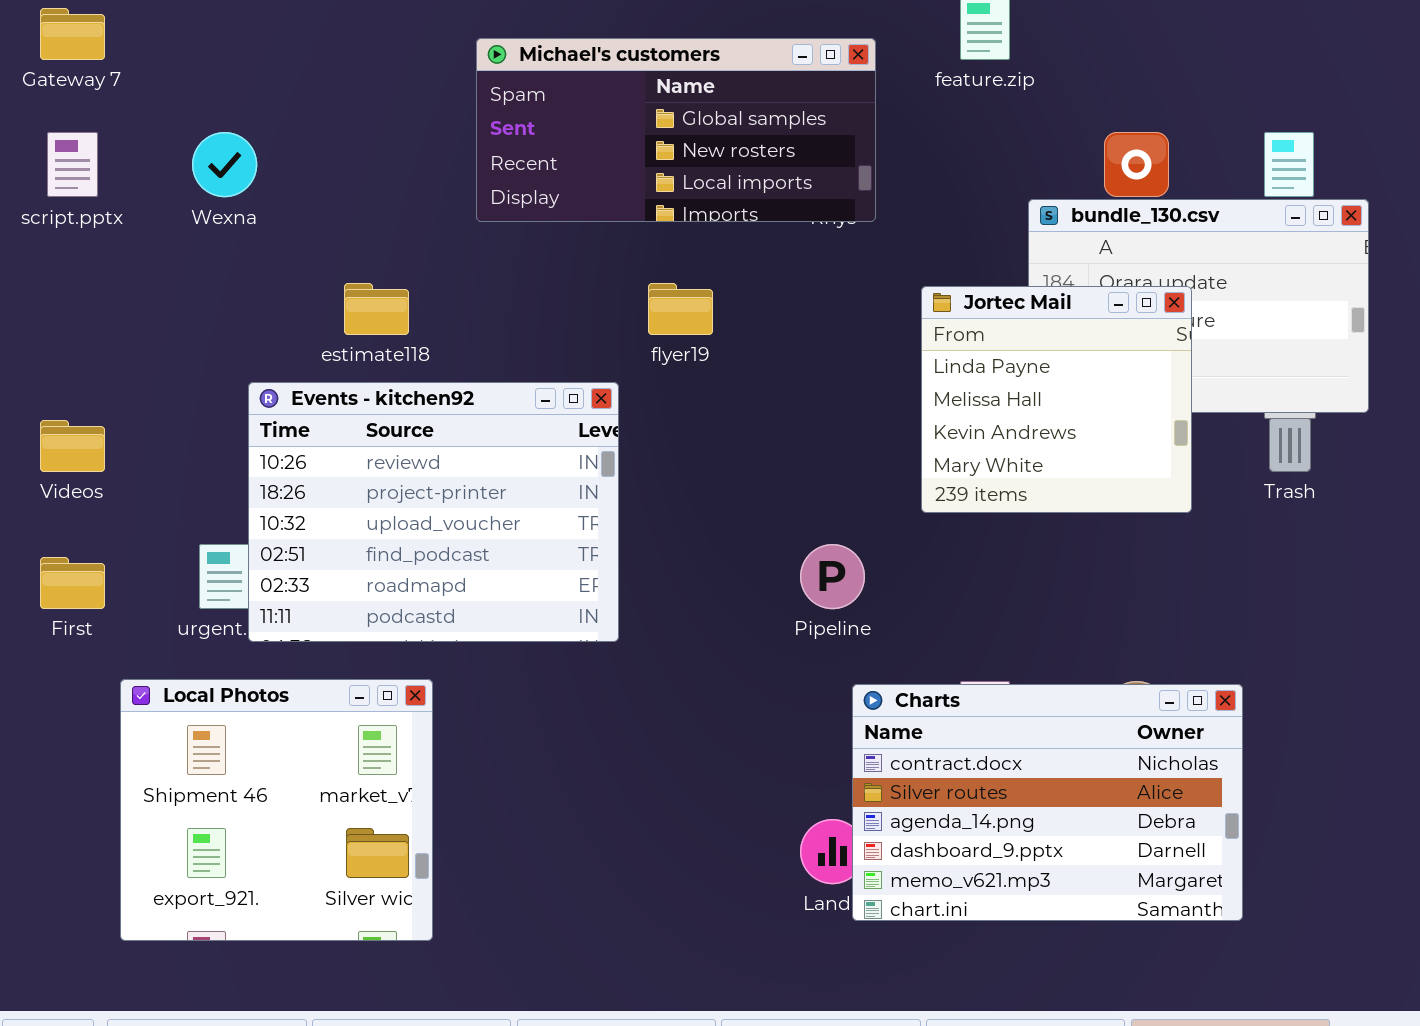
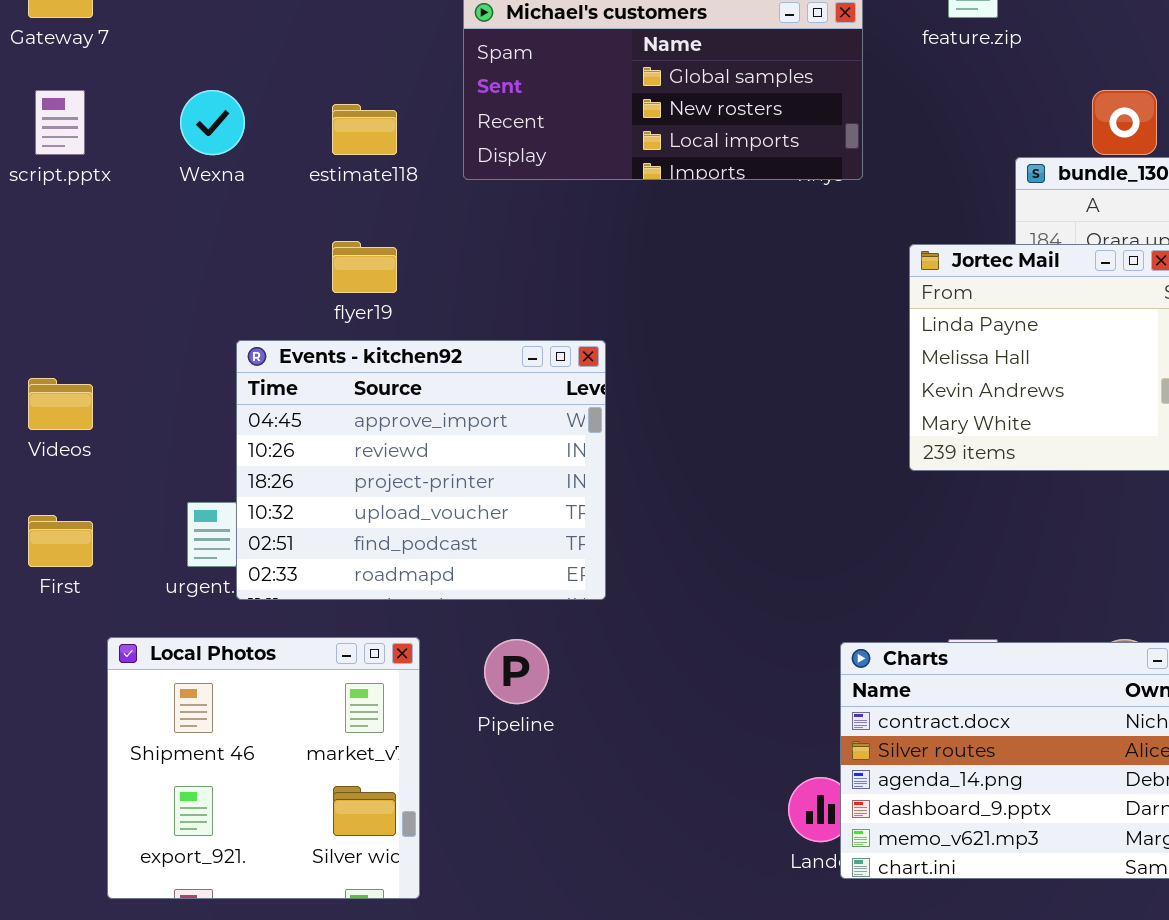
estimate118: [344,283,409,335] -> [332,104,397,155], moved
flyer19: [648,283,713,335] -> [332,241,397,293], moved
Events - kitchen92: [248,382,619,642] -> [236,340,606,600], scrolled up 1 row
Pipeline: [800,544,865,609] -> [484,639,549,704], moved

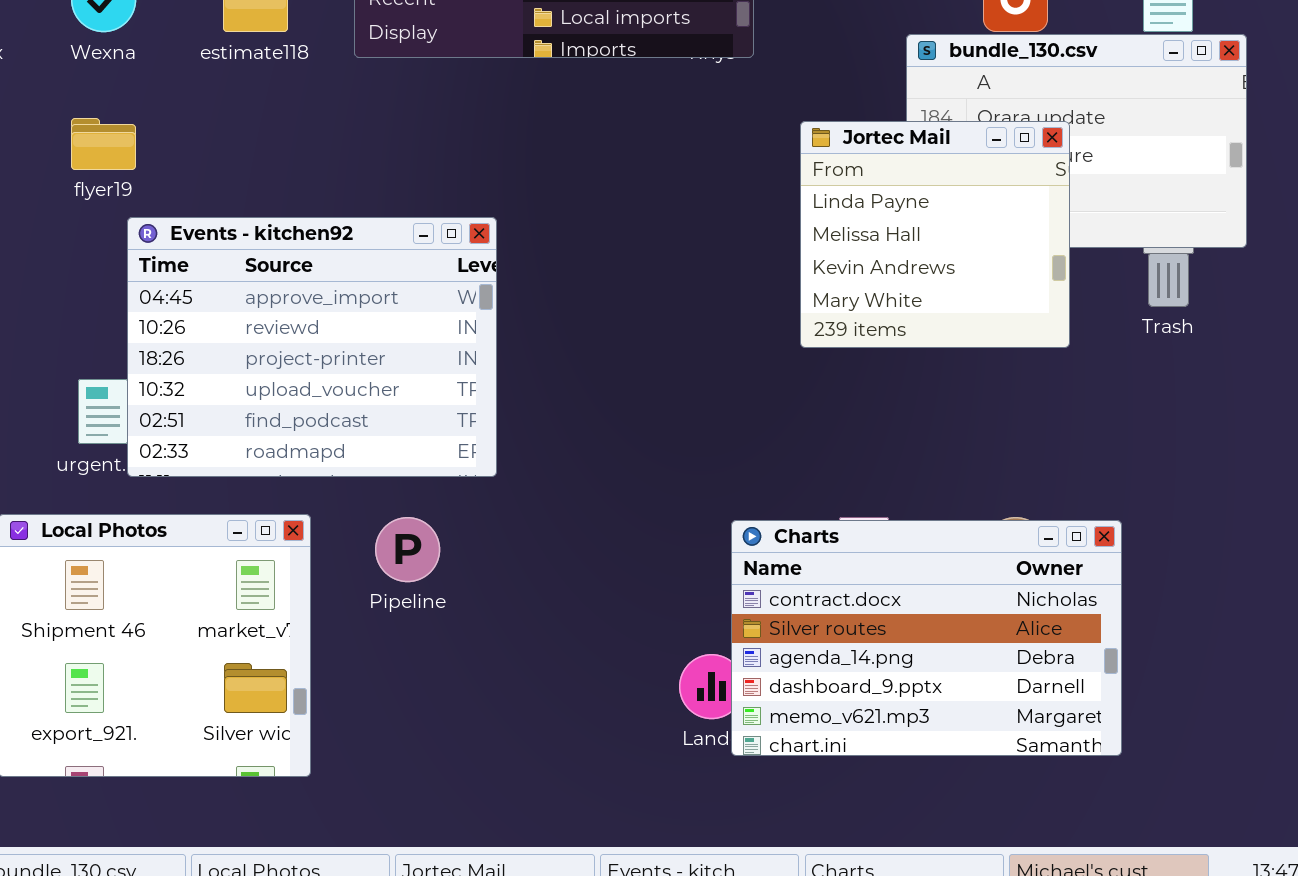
flyer19: [332,241,397,293] -> [71,118,136,170], moved

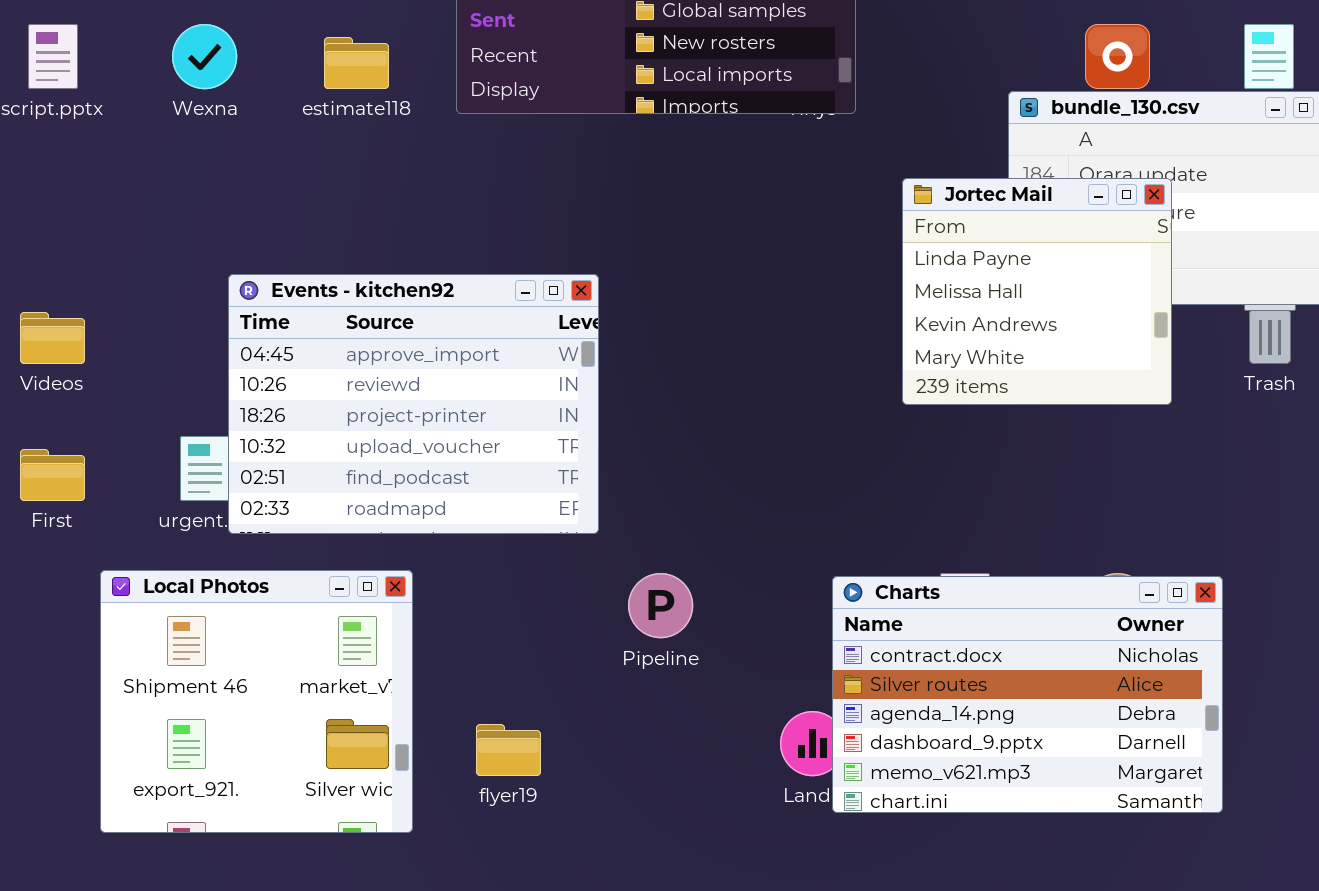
flyer19: [71,118,136,170] -> [476,724,541,776], moved
Pipeline: [375,517,440,582] -> [628,573,693,638], moved

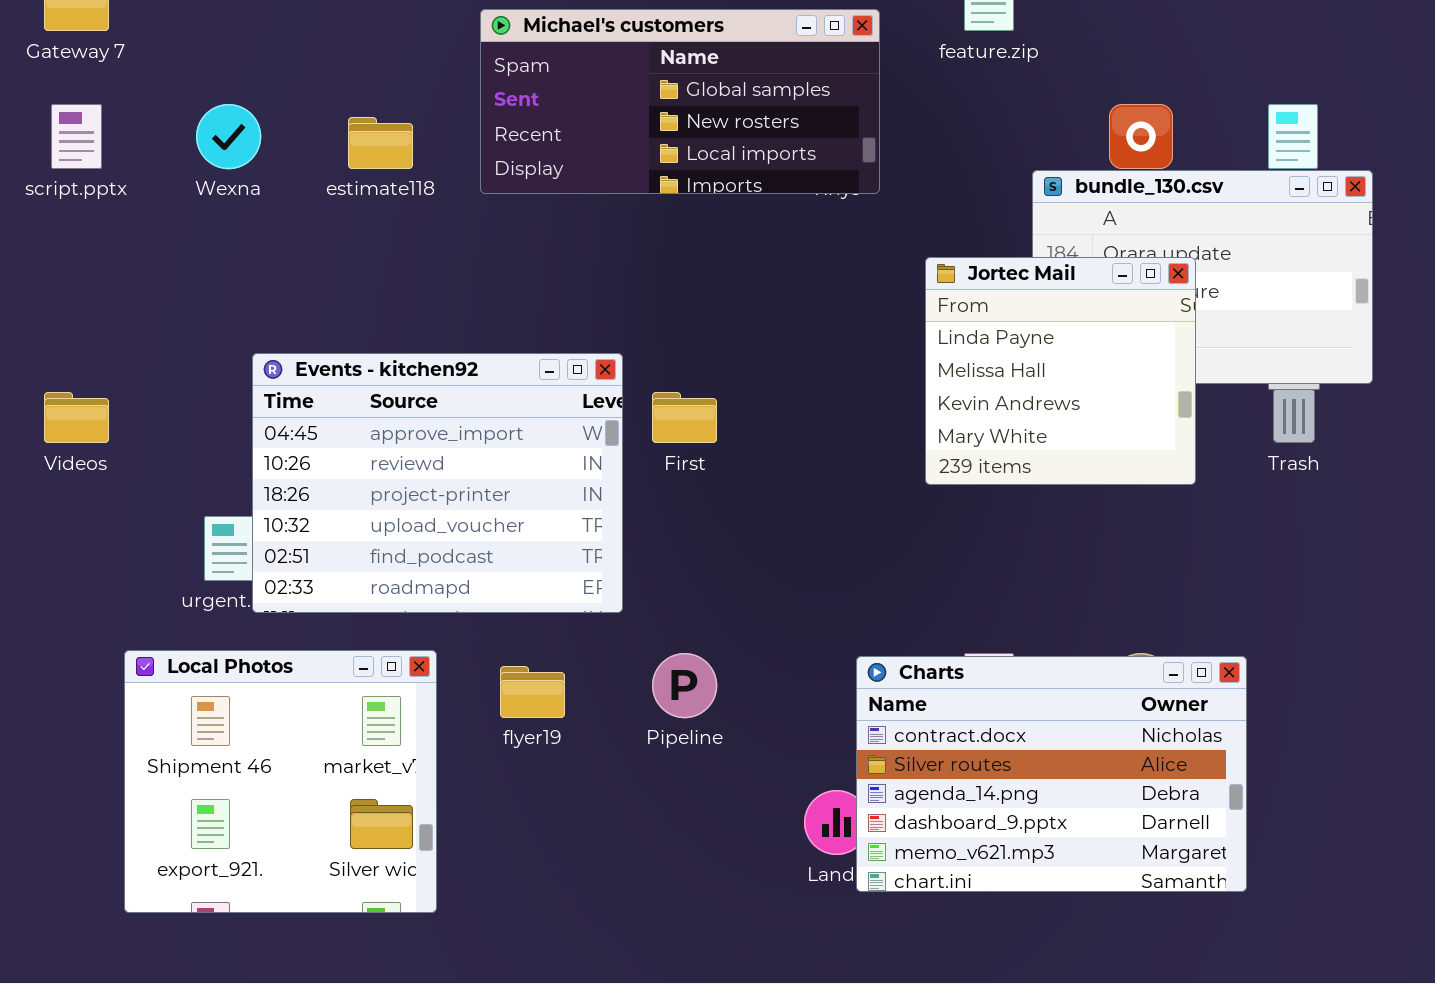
First: [20,449,85,501] -> [652,392,717,443], moved
flyer19: [476,724,541,776] -> [500,666,565,718], moved

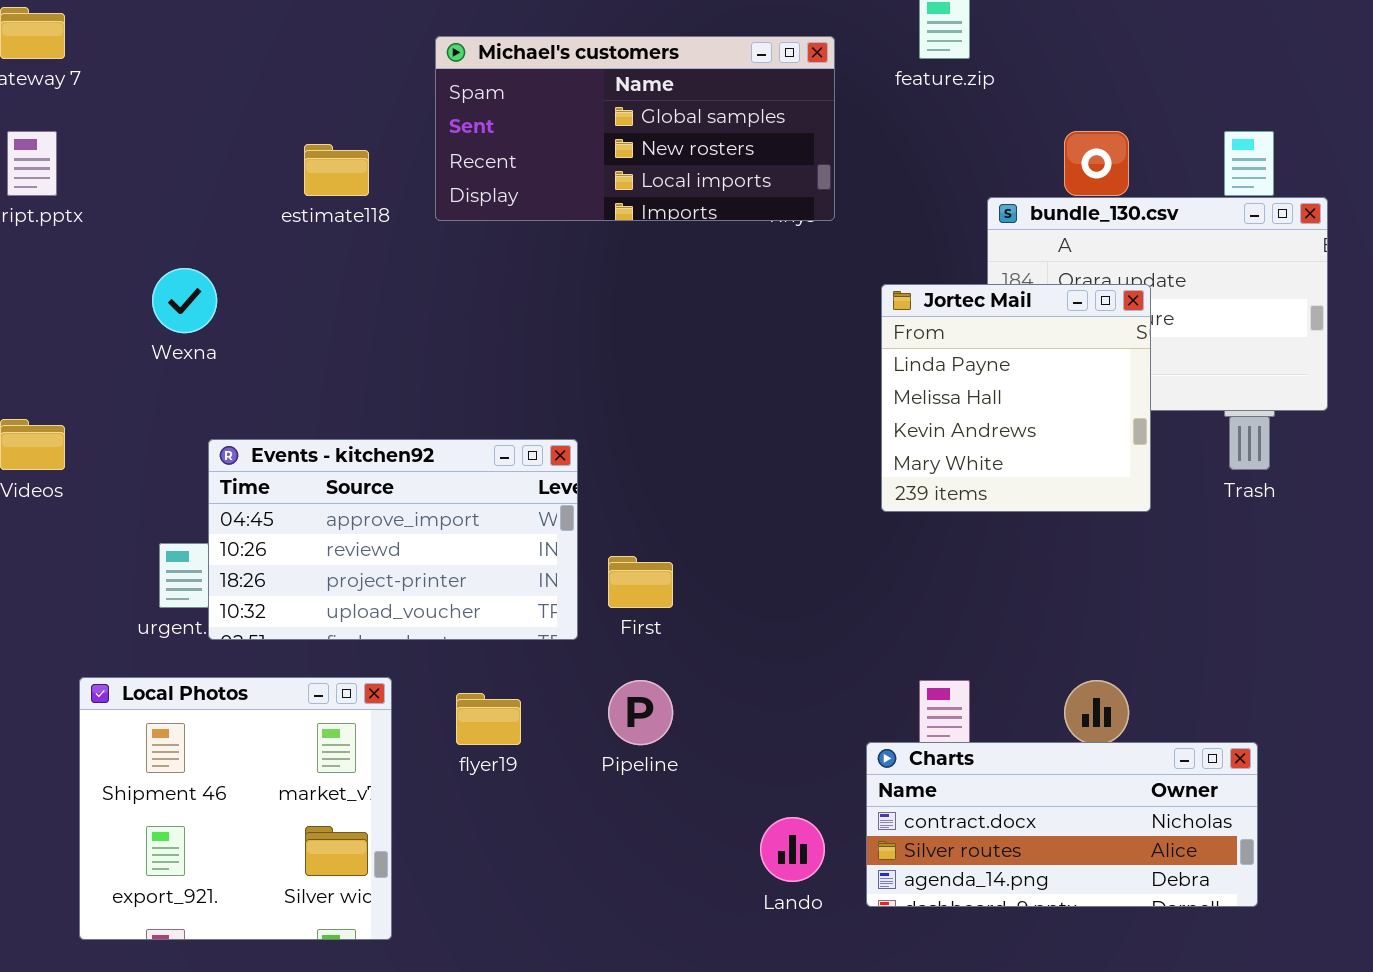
Wexna: [196,104,261,169] -> [152,268,217,333], moved
Events - kitchen92: [252,353,623,613] -> [208,439,578,640], resized
First: [652,392,717,443] -> [608,556,673,608], moved
Charts: [856,656,1247,892] -> [866,742,1258,907], moved, resized

